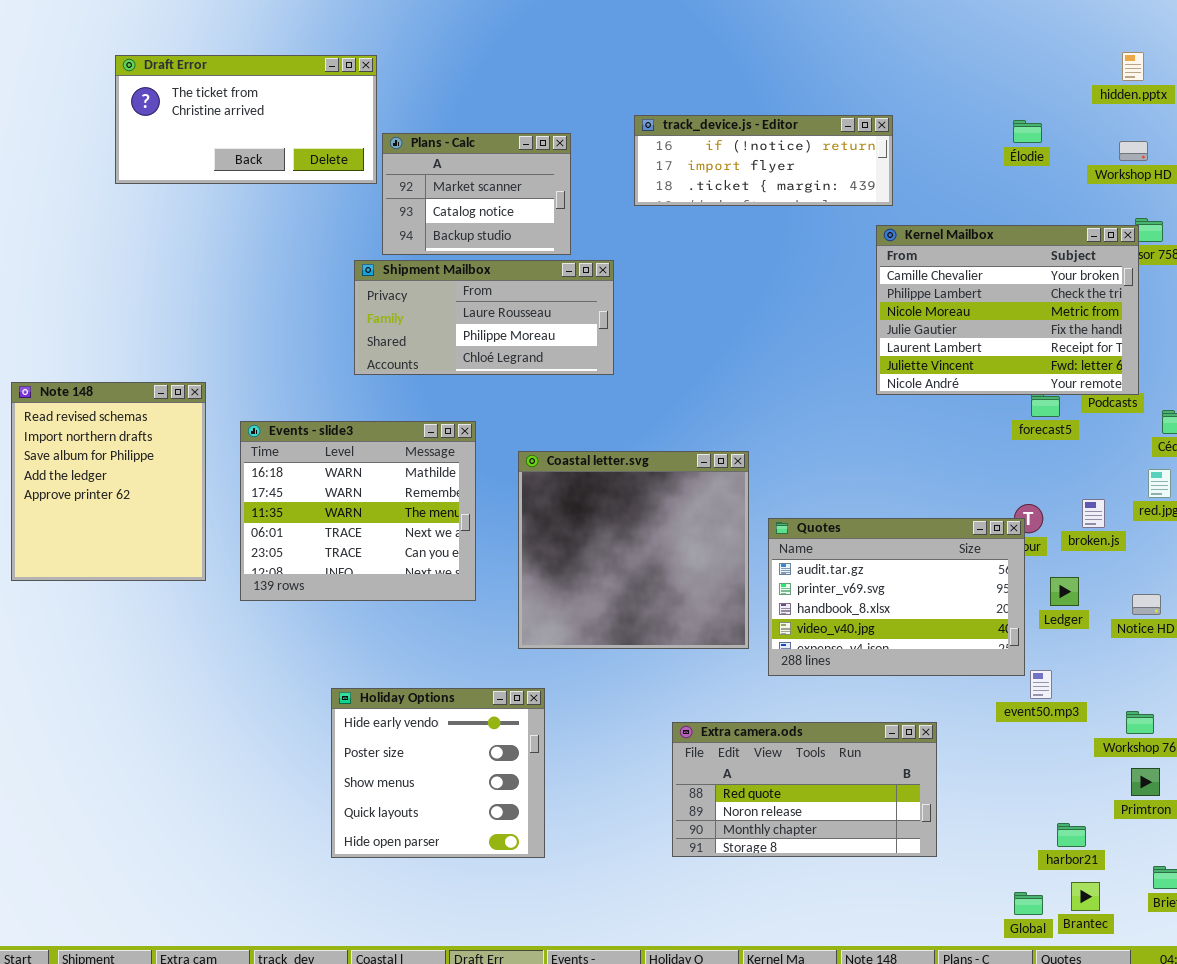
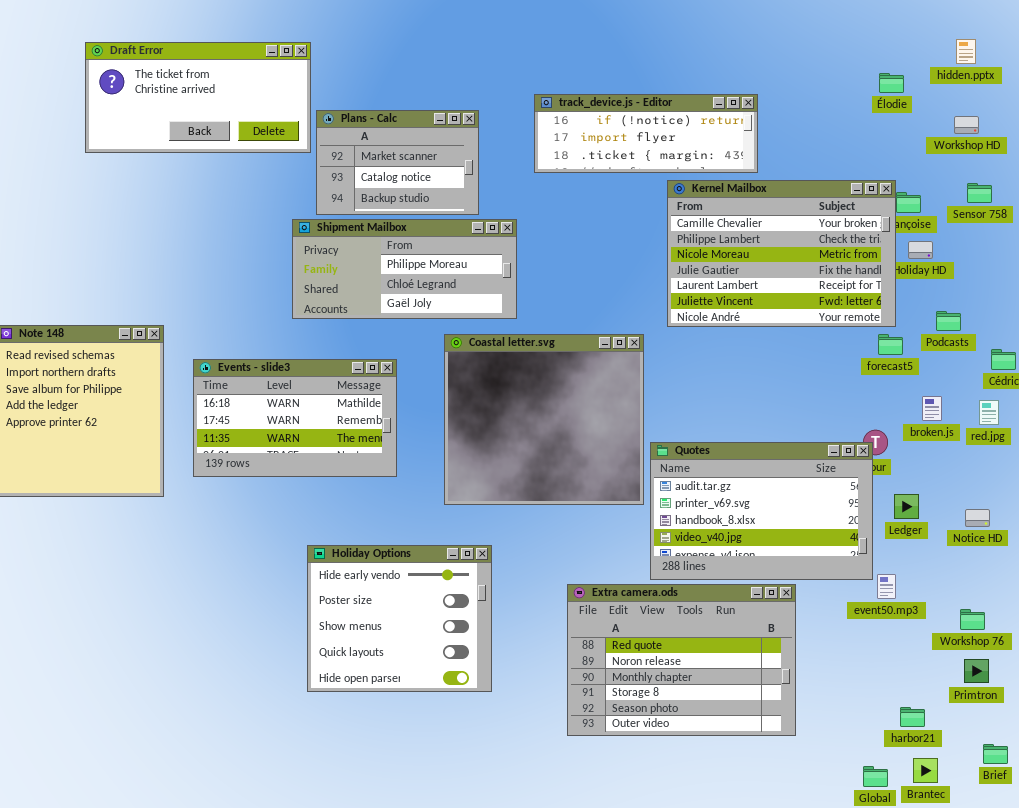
Élodie: [1013,120,1042,143] -> [879,73,904,93], moved
Kernel Mailbox: [876,225,1139,395] -> [667,180,896,327], moved
Shipment Mailbox: [354,260,614,375] -> [292,219,517,319], scrolled down 1 row
Events - slide3: [240,421,476,601] -> [193,359,397,477], resized
Coastal letter.svg: [518,451,749,649] -> [444,334,644,505], moved
broken.js: [1082,499,1105,528] -> [922,396,942,421], moved
Holiday Options: [331,688,545,858] -> [307,545,492,692], moved
Extra camera.ods: [672,722,937,857] -> [567,584,796,736], resized

